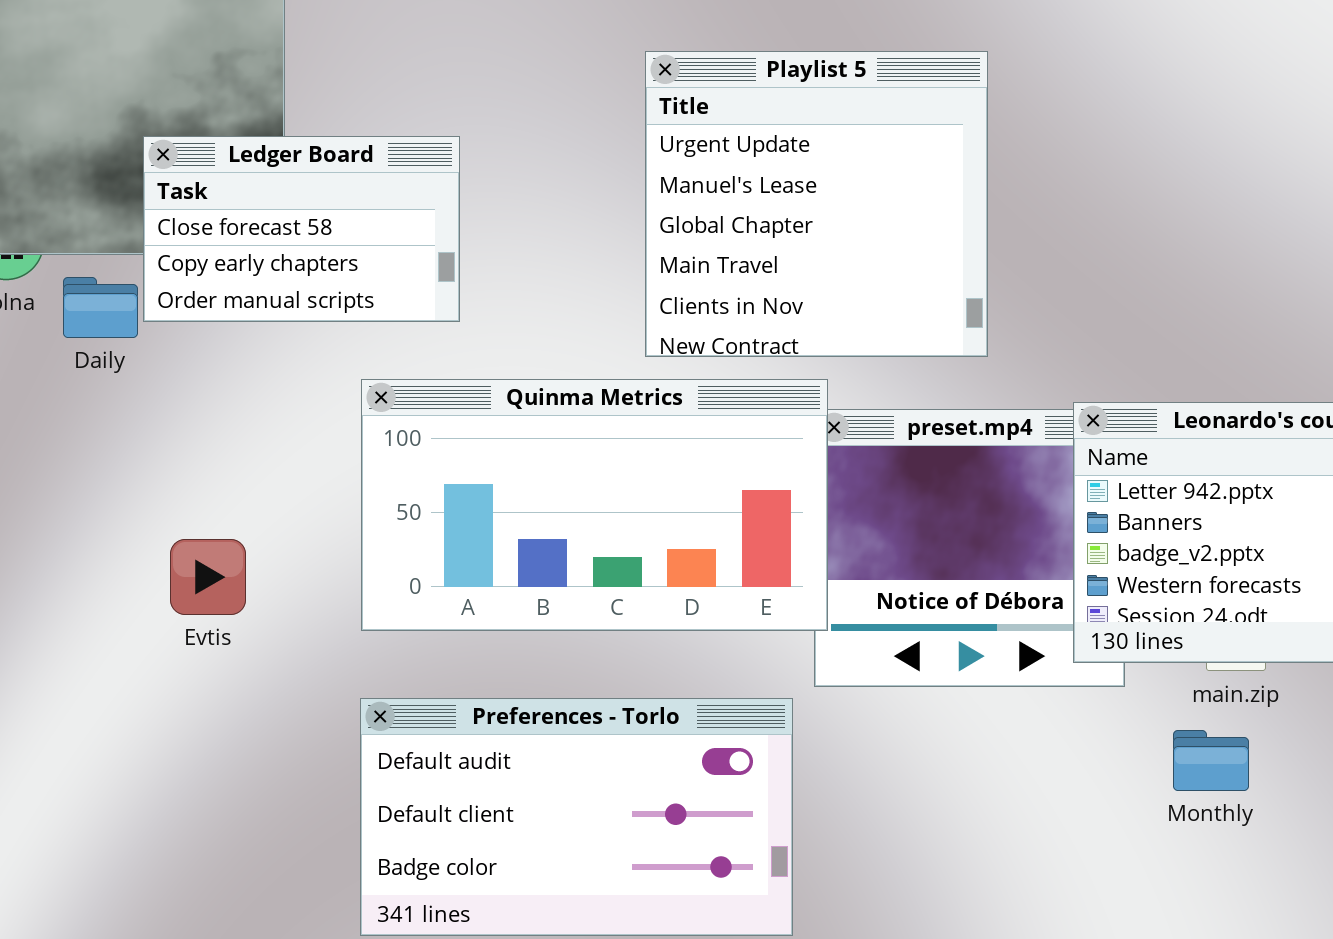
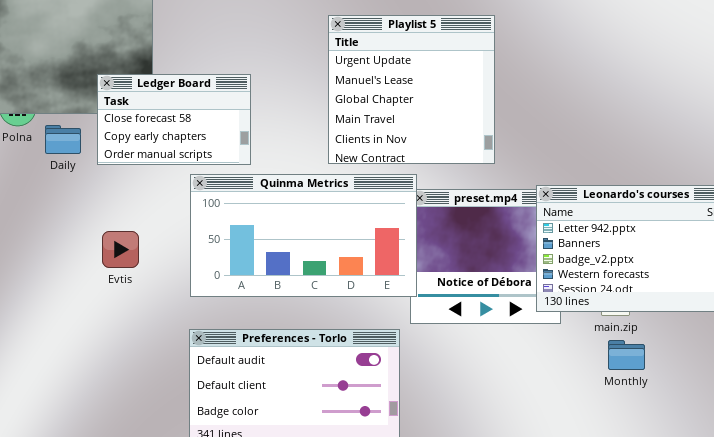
Ledger Board: [143,136,460,322] -> [97,74,251,165], moved
Evtis: [170,539,246,615] -> [102,231,139,268], moved
Monthly: [1173,730,1249,791] -> [608,340,645,370], moved

